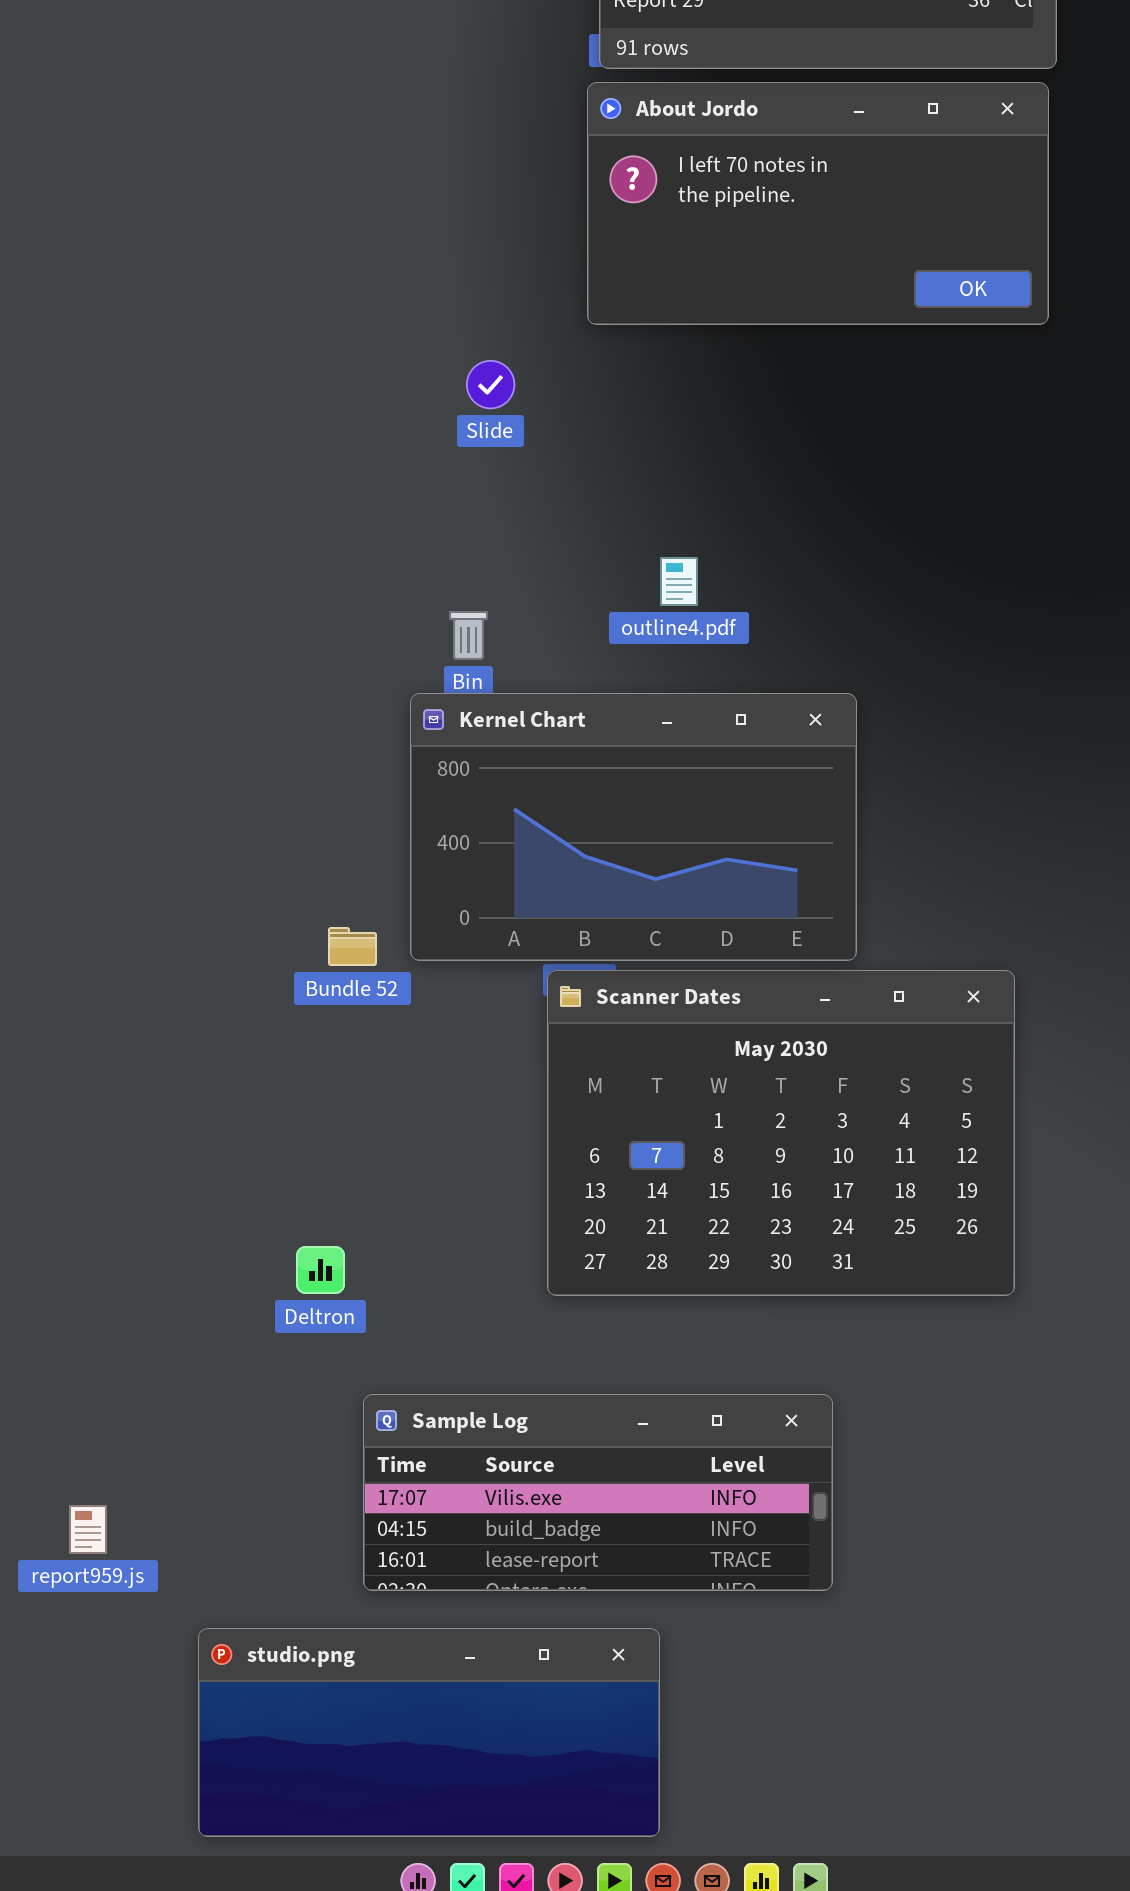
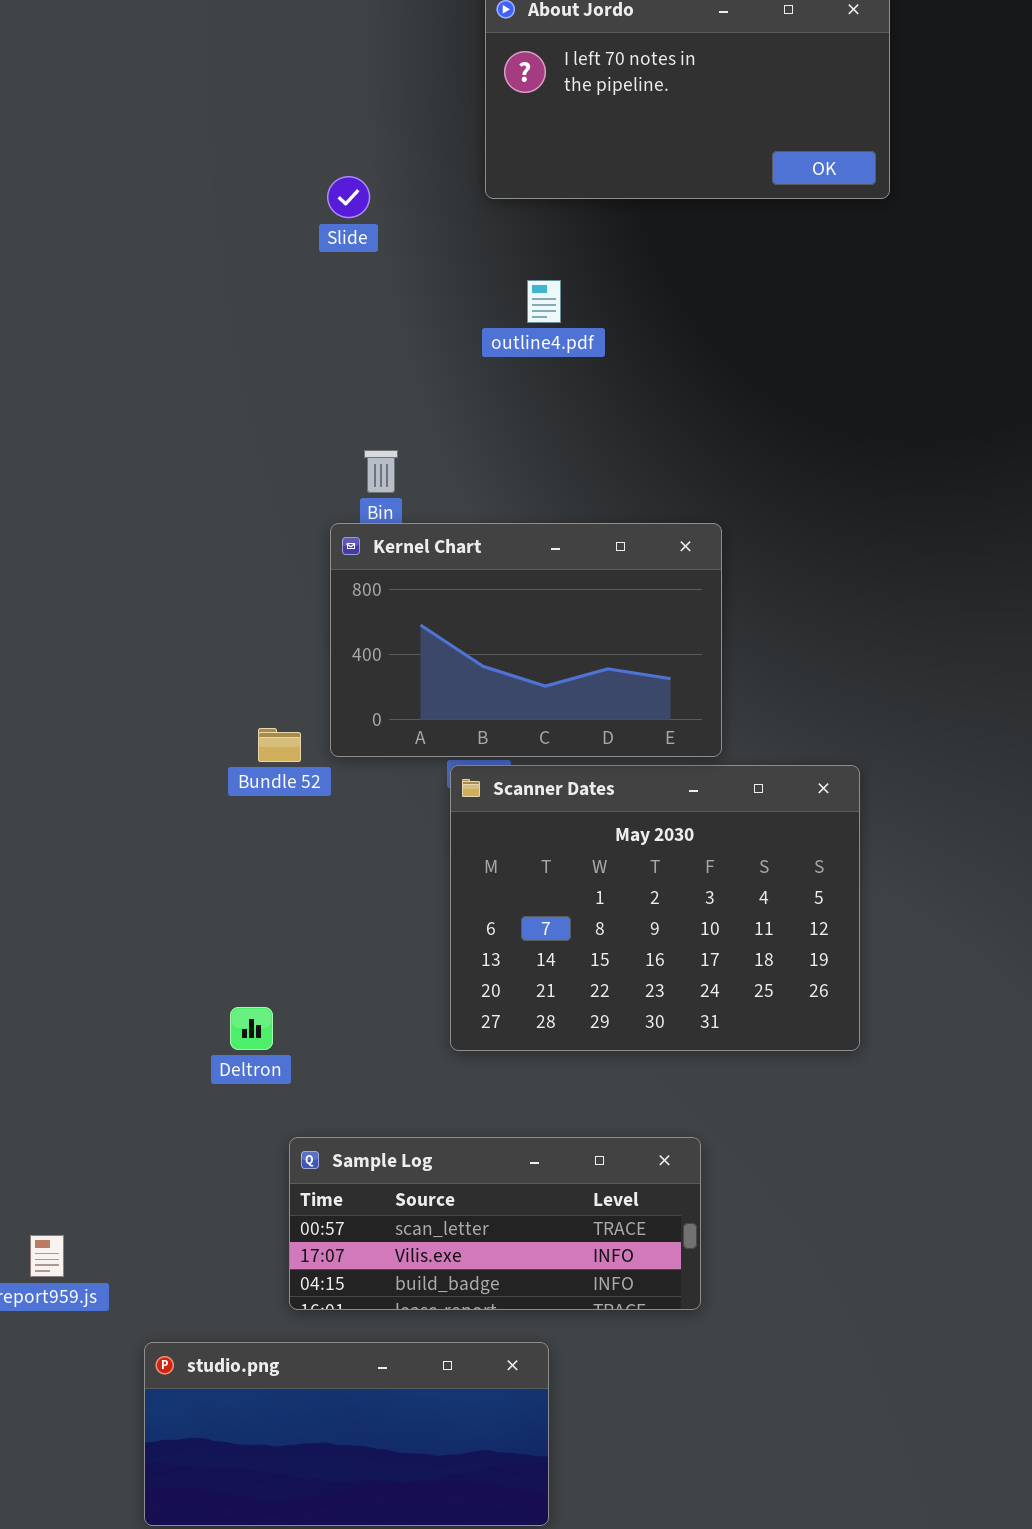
Slide: [466,360,515,409] -> [327,176,370,218], moved
outline4.pdf: [660,557,698,606] -> [527,280,561,323], moved
Sample Log: [363,1394,833,1591] -> [289,1137,701,1310], scrolled up 1 row

